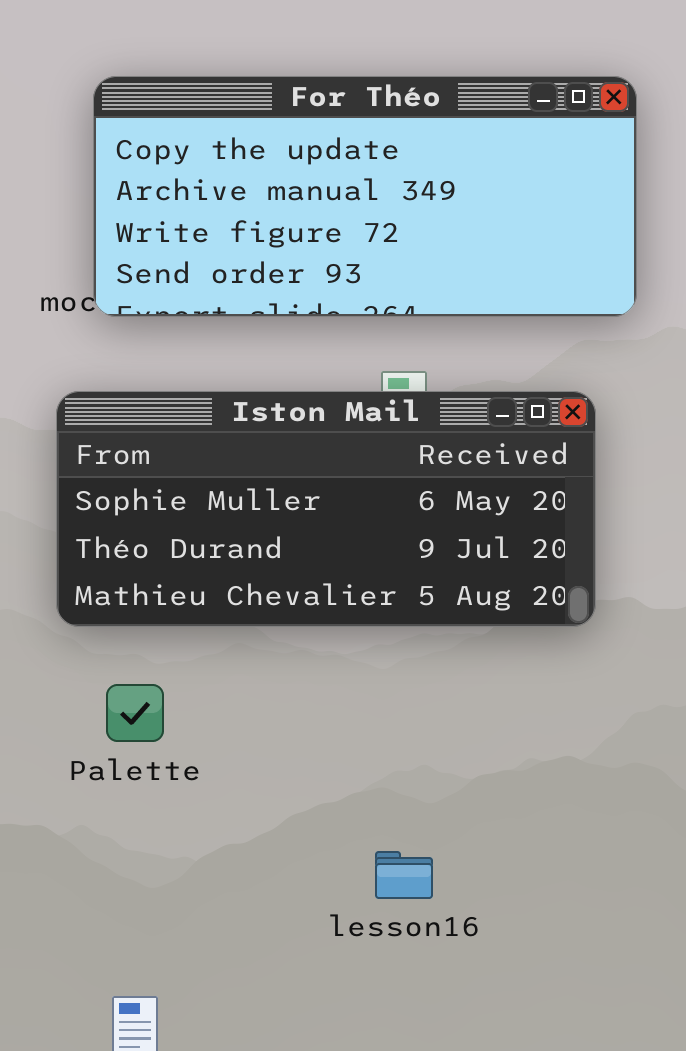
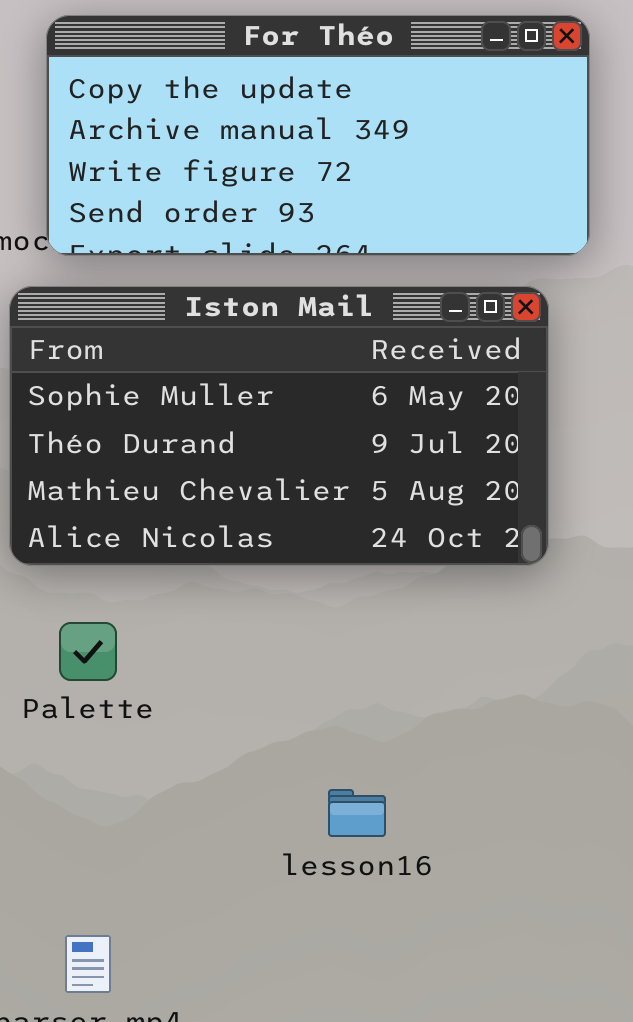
Iston Mail: [56,391,596,627] -> [9,286,549,566], resized

